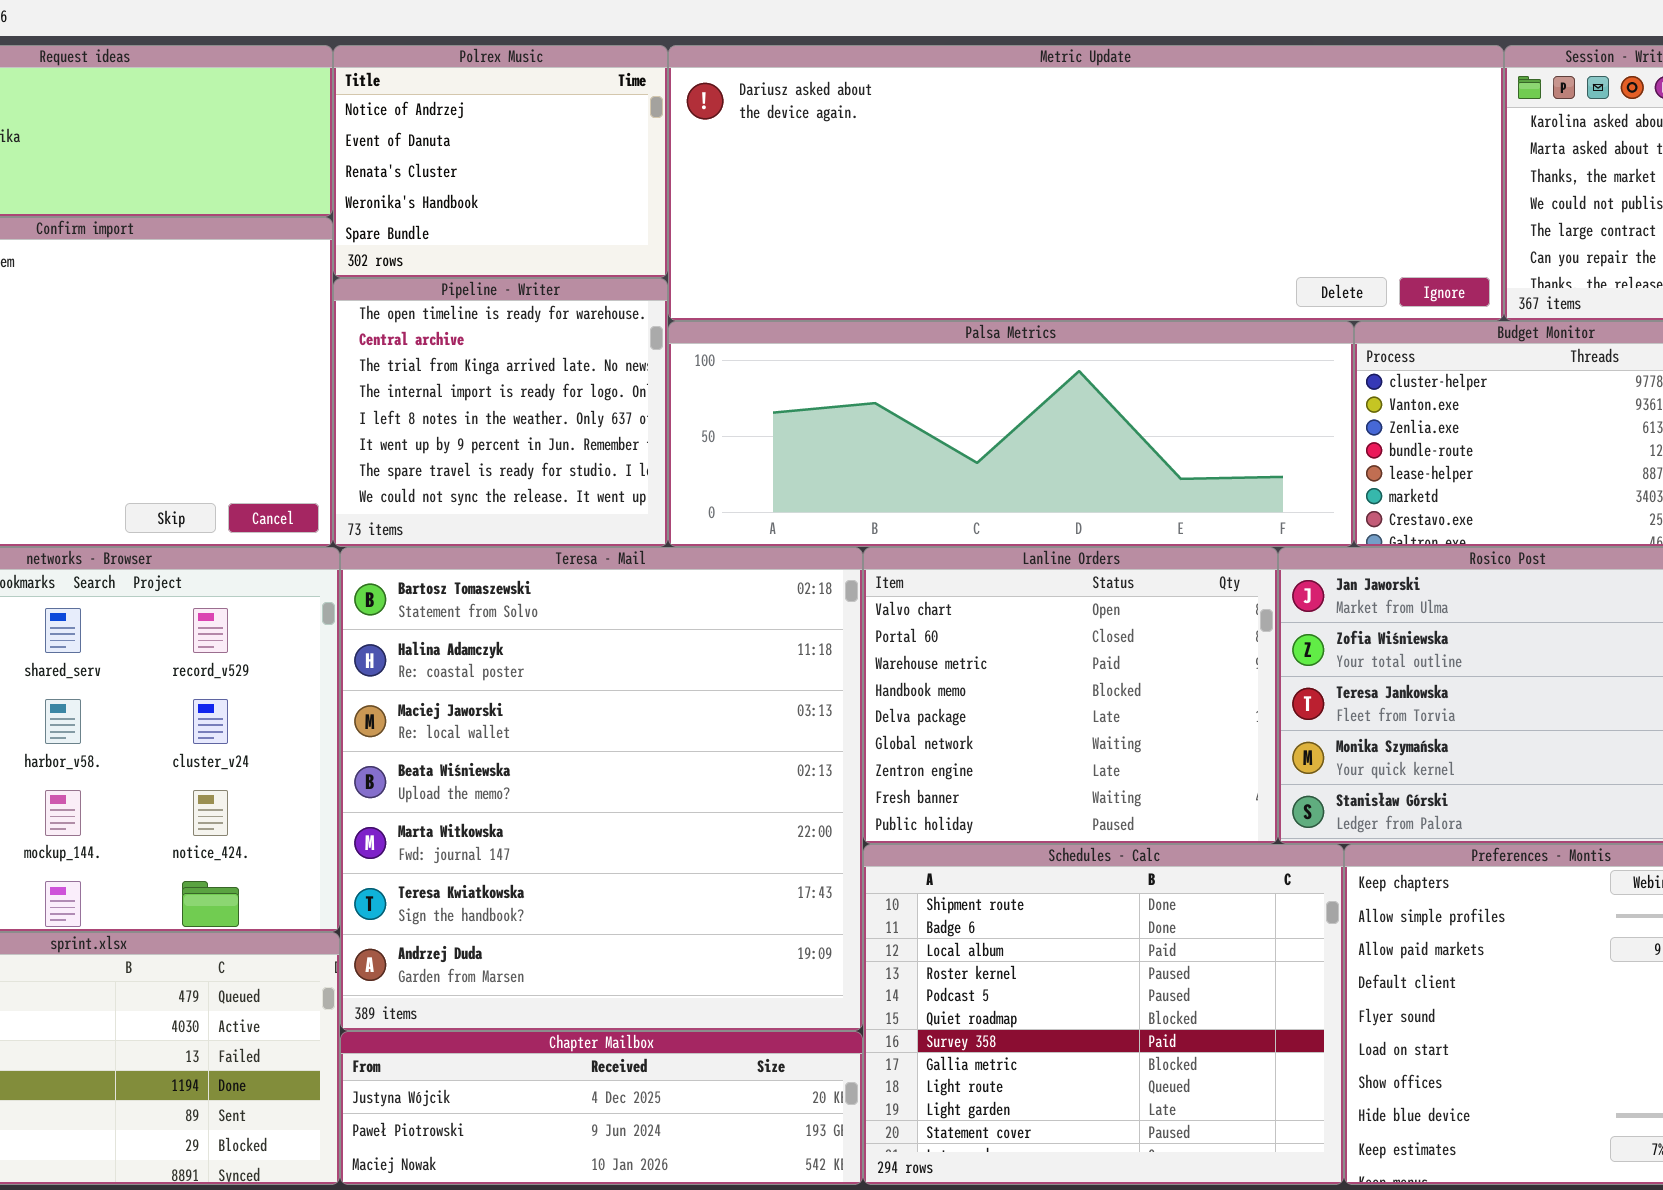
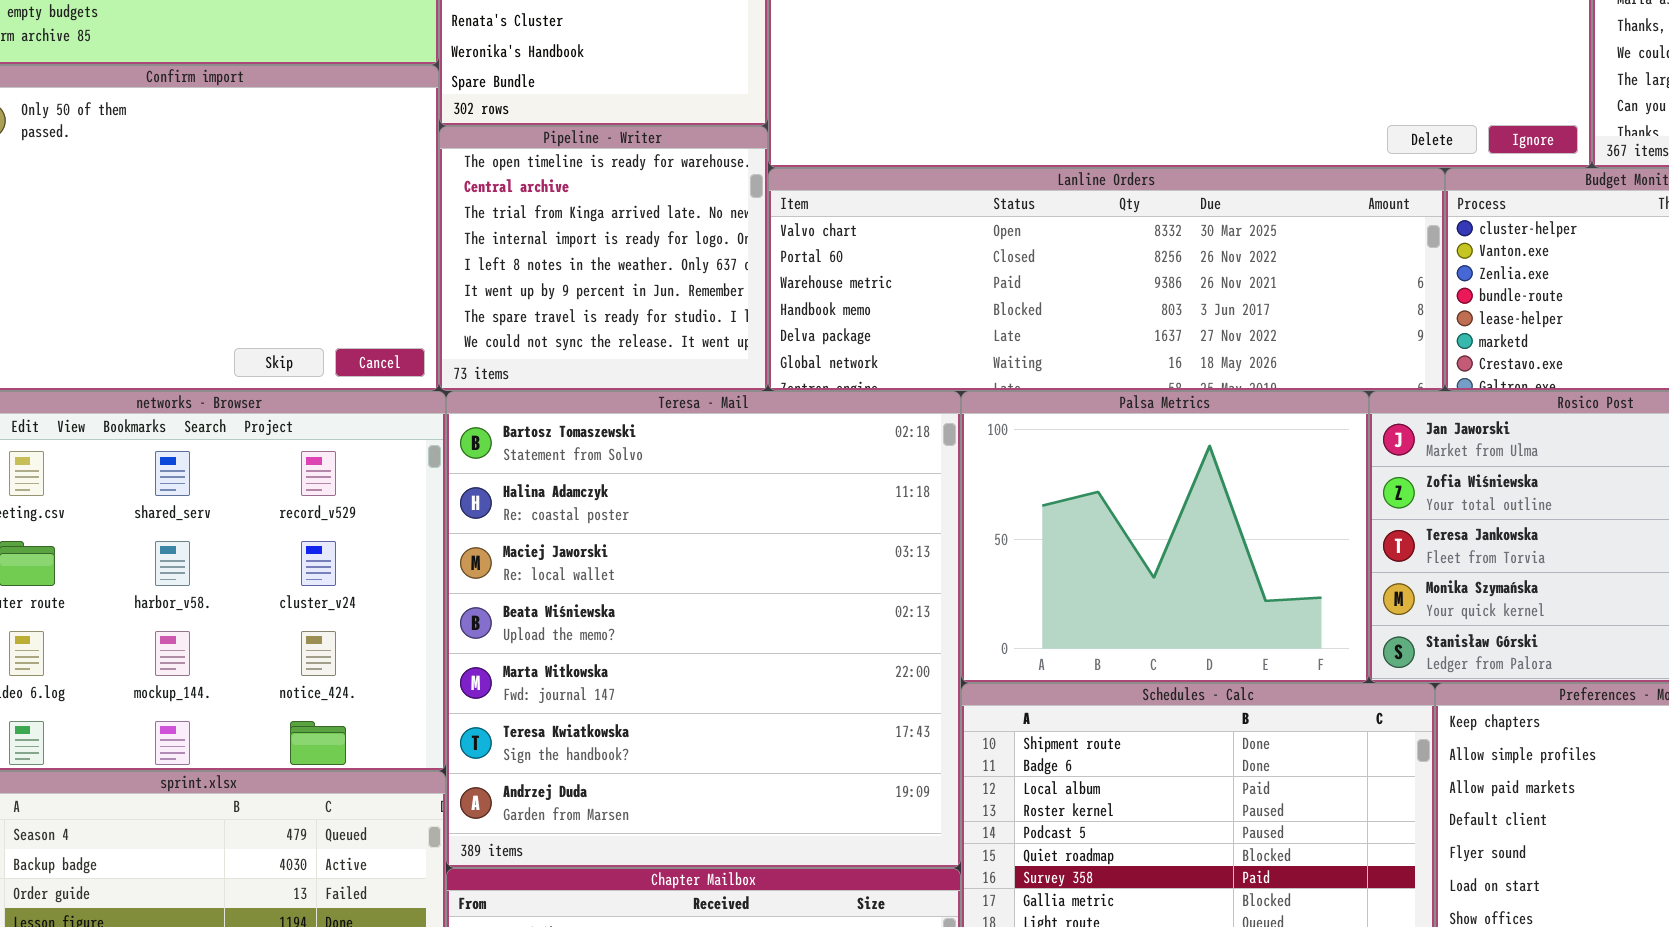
Palsa Metrics: [668,321,1354,547] -> [961,391,1369,683], moved, resized
Lanline Orders: [863,547,1278,844] -> [768,168,1445,391], moved, resized

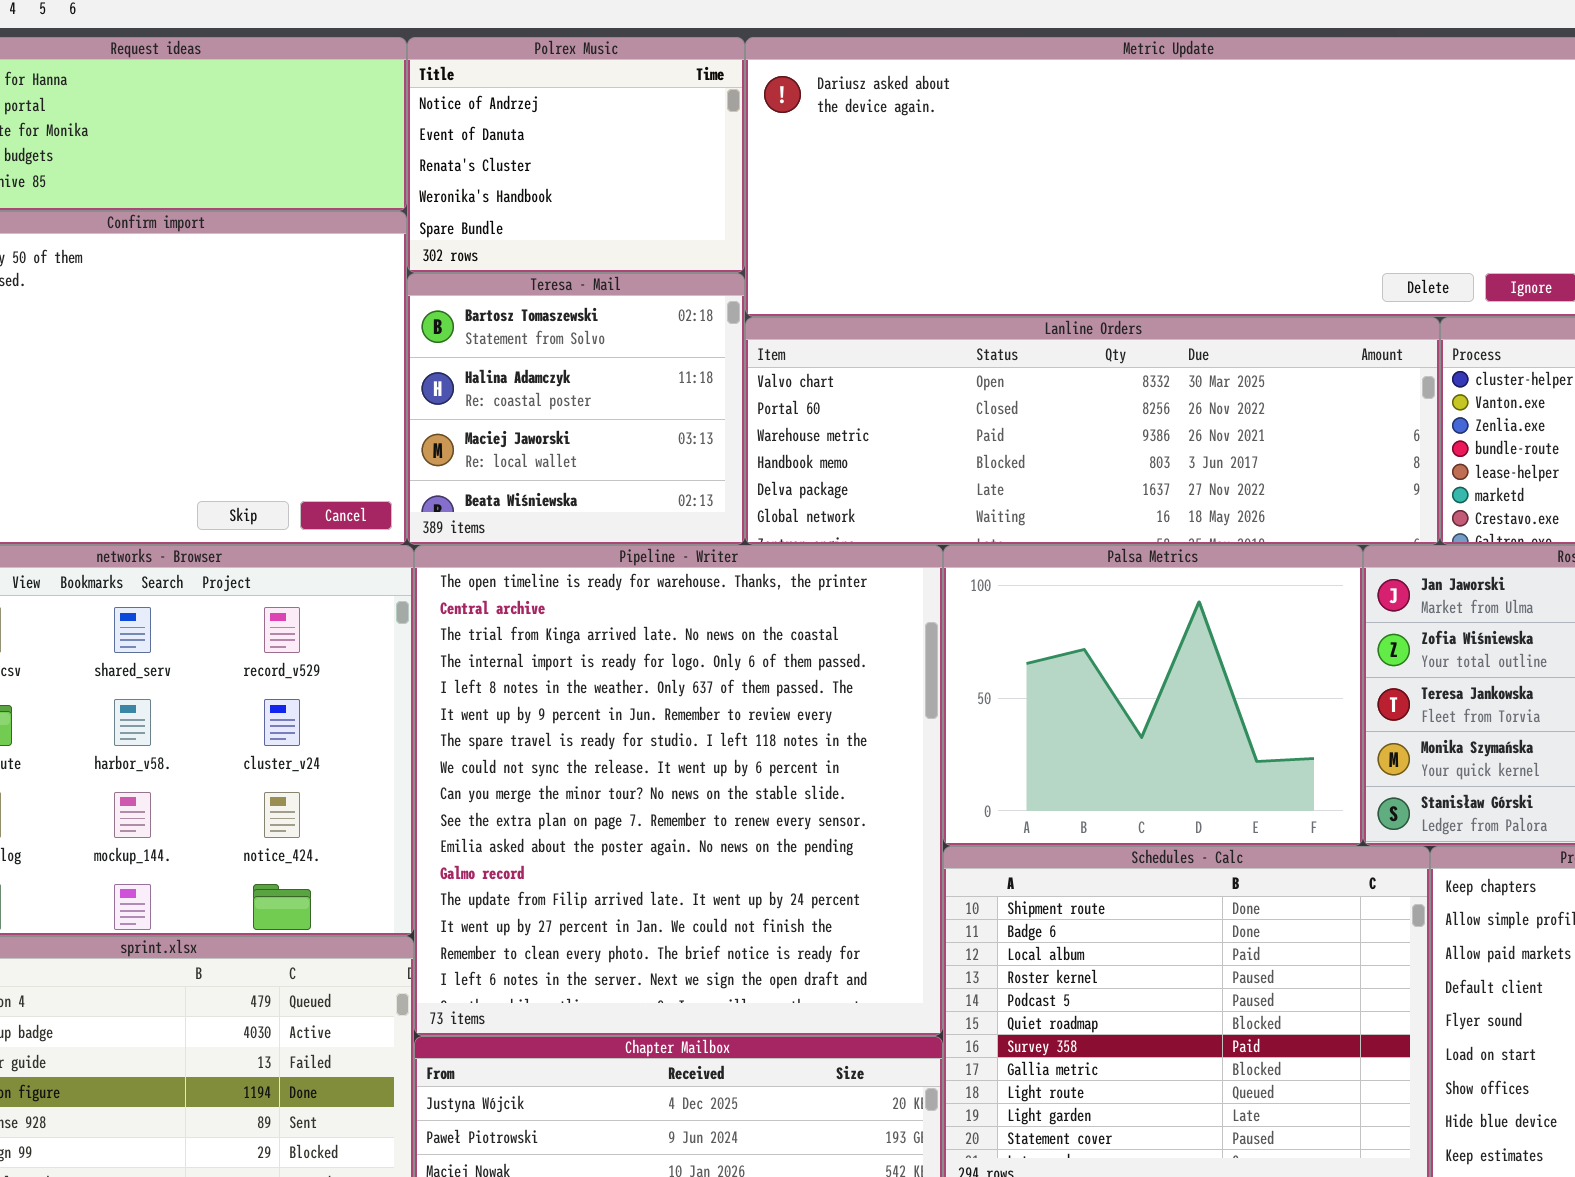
Pipeline - Writer: [439,126,768,391] -> [414,545,943,1036], moved, resized
Teresa - Mail: [446,391,961,868] -> [407,273,745,545], moved, resized

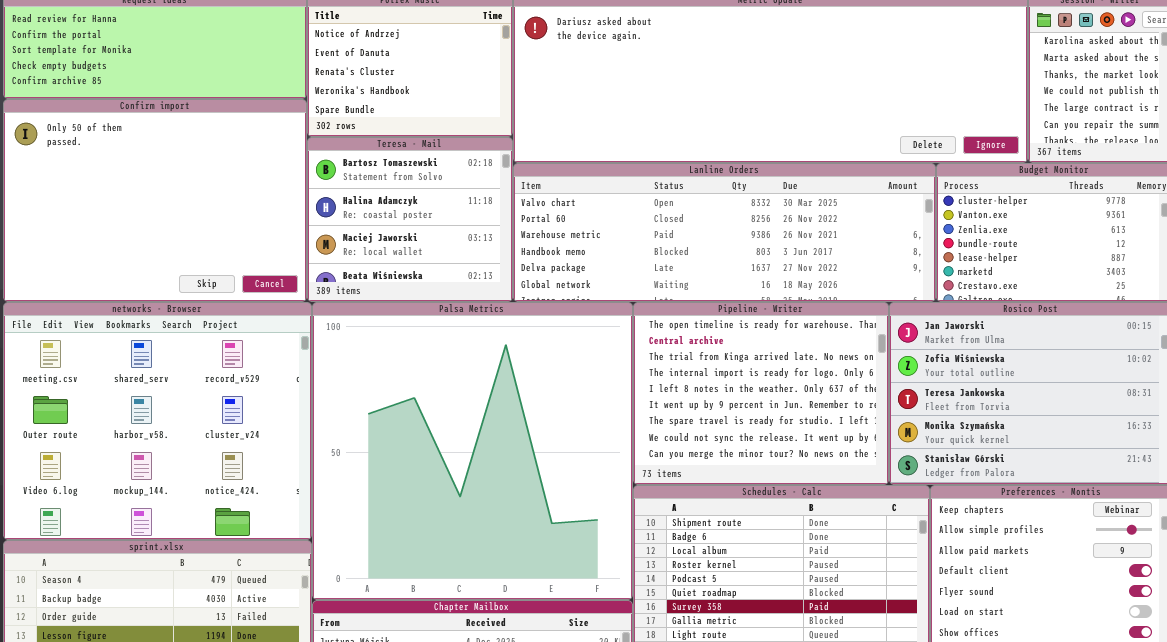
Pipeline - Writer: [414,545,943,1036] -> [633,302,889,485], moved, resized
Palsa Metrics: [943,545,1363,846] -> [312,302,633,600], moved, resized

